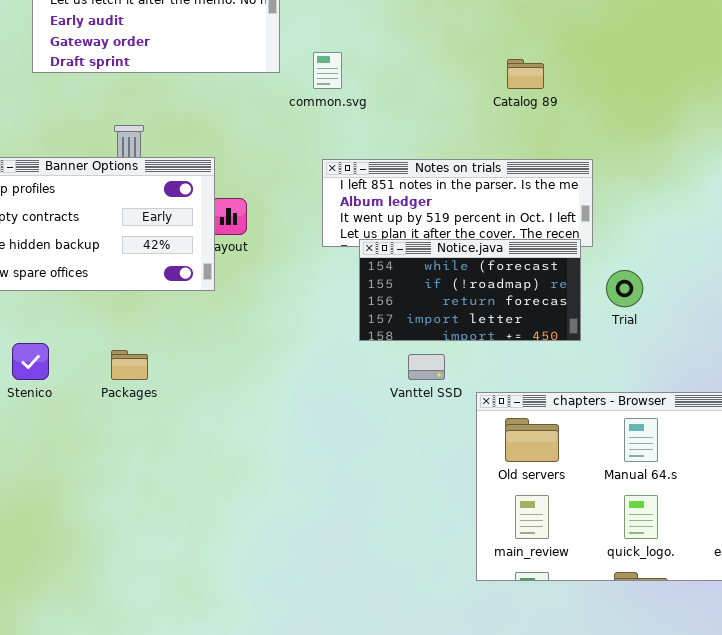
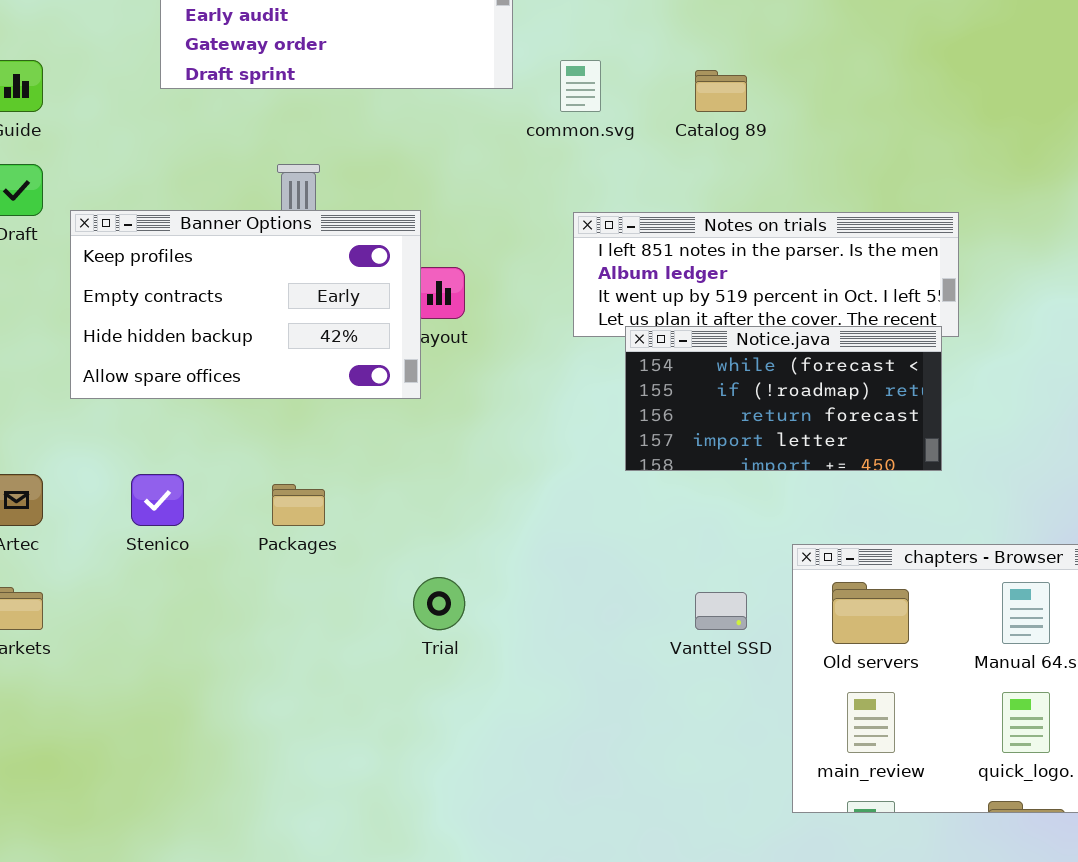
Catalog 89: [507,59,544,89] -> [695,70,747,112], moved
Trial: [606,270,643,307] -> [413,577,465,630], moved
Vanttel SSD: [408,354,445,380] -> [695,592,747,630], moved

